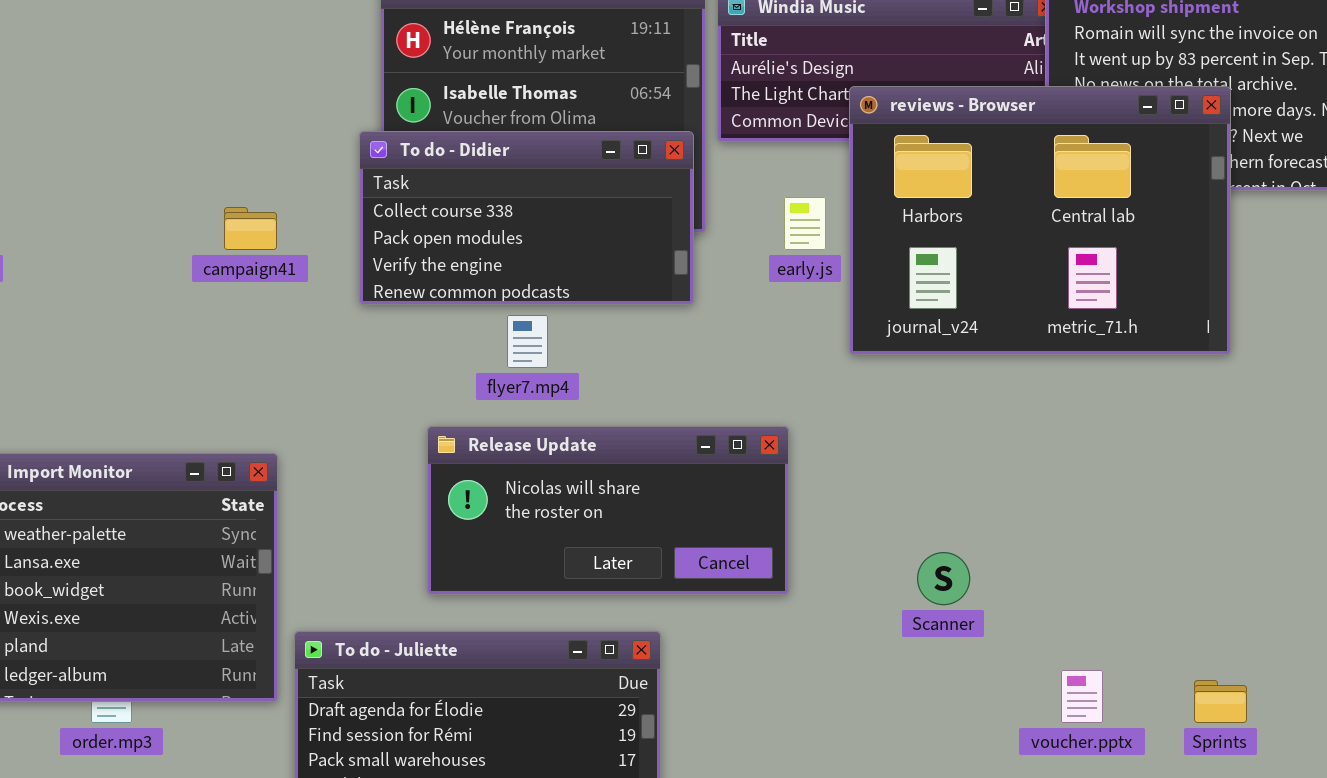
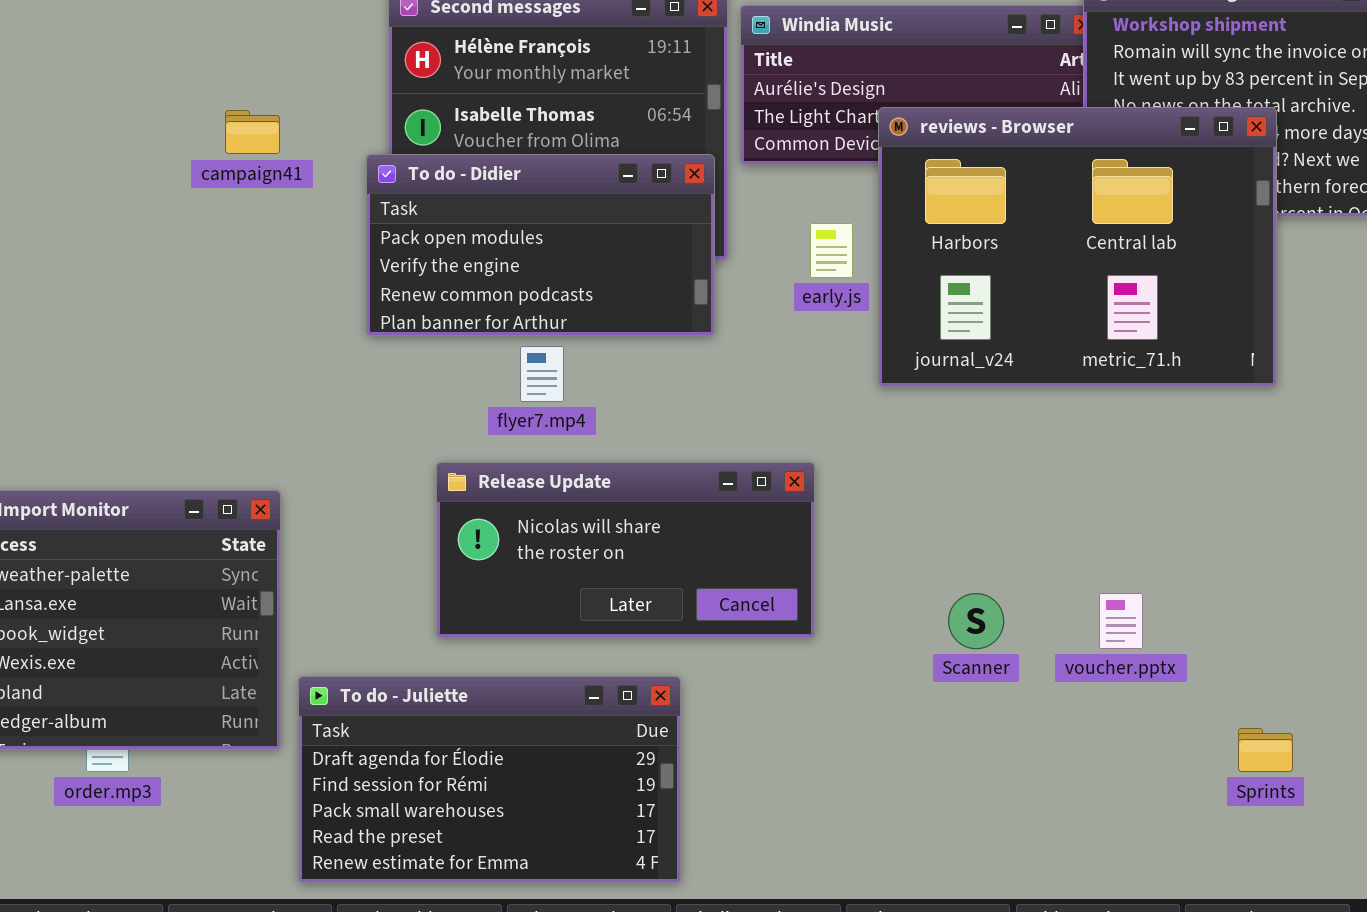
To do - Didier: [359,131,694,305] -> [366,154,715,336], scrolled down 1 row
campaign41: [224,207,277,250] -> [225,110,280,154], moved
voucher.pptx: [1061,670,1103,723] -> [1099,593,1143,649], moved

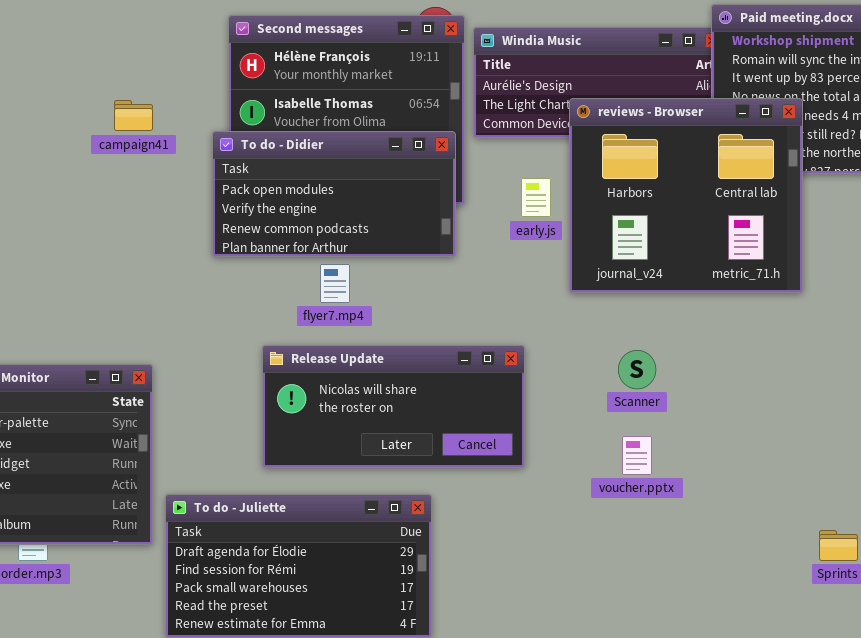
reviews - Browser: [878,107,1277,387] -> [569,98,803,293], resized
Scanner: [948,593,1004,649] -> [618,350,656,389], moved
voucher.pptx: [1099,593,1143,649] -> [622,436,652,475], moved

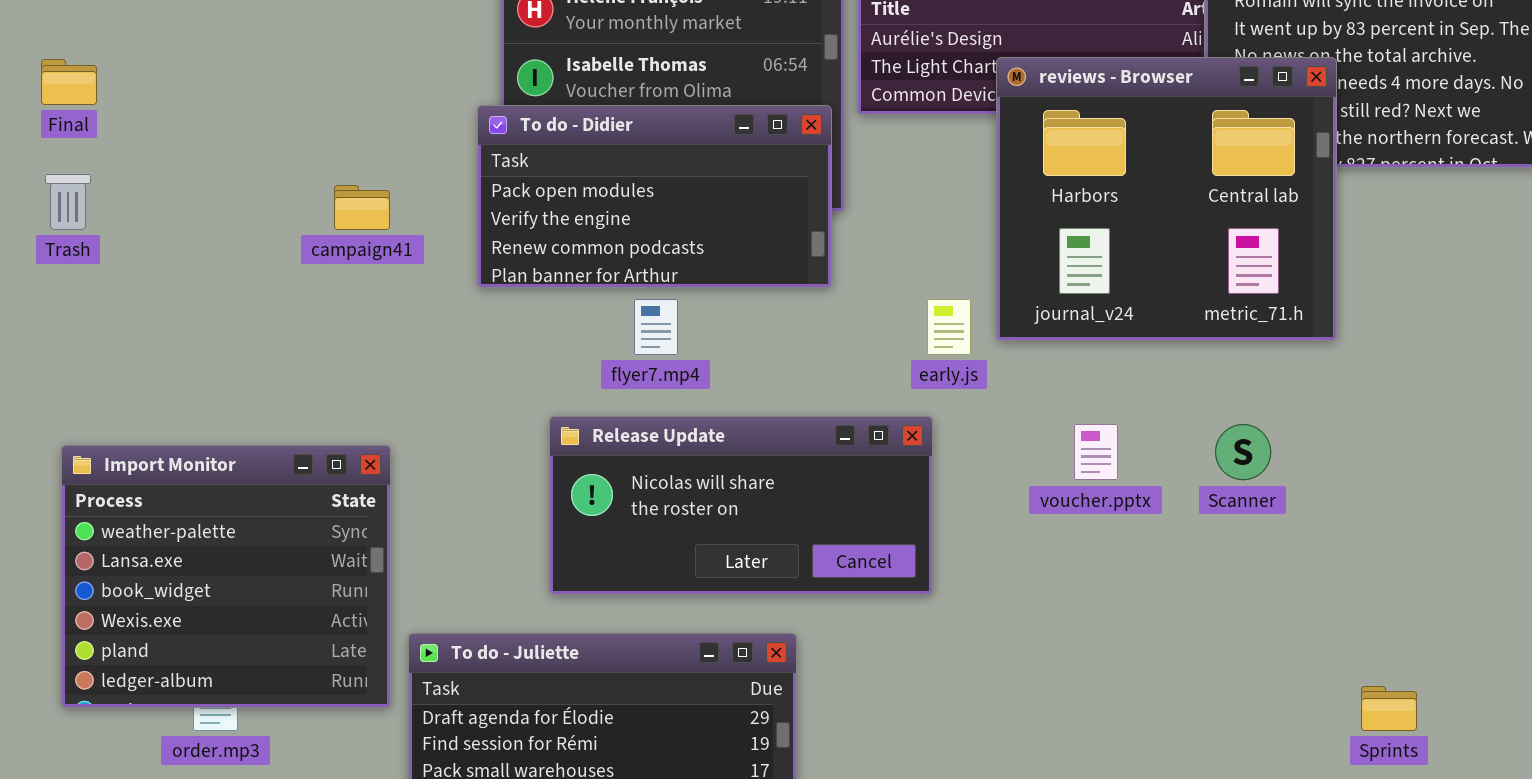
campaign41: [114,100,153,131] -> [334,185,390,230], moved
early.js: [521,178,551,217] -> [927,299,971,355], moved
Scanner: [618,350,656,389] -> [1215,424,1271,480], moved
voucher.pptx: [622,436,652,475] -> [1074,424,1118,480], moved

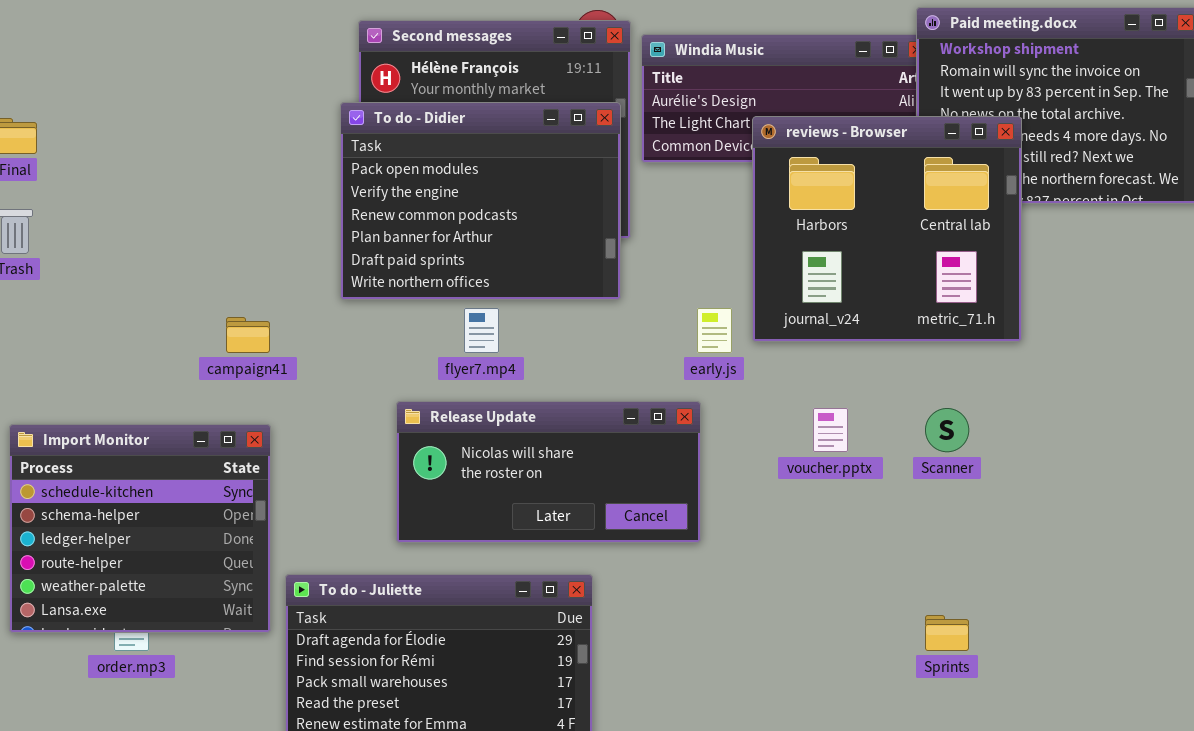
To do - Didier: [477,105,832,288] -> [340,102,621,300], resized
campaign41: [334,185,390,230] -> [226,317,270,353], moved
Import Monitor: [61,445,391,708] -> [9,424,271,633], scrolled up 4 rows
Sprints: [1361,686,1417,731] -> [925,615,969,651], moved

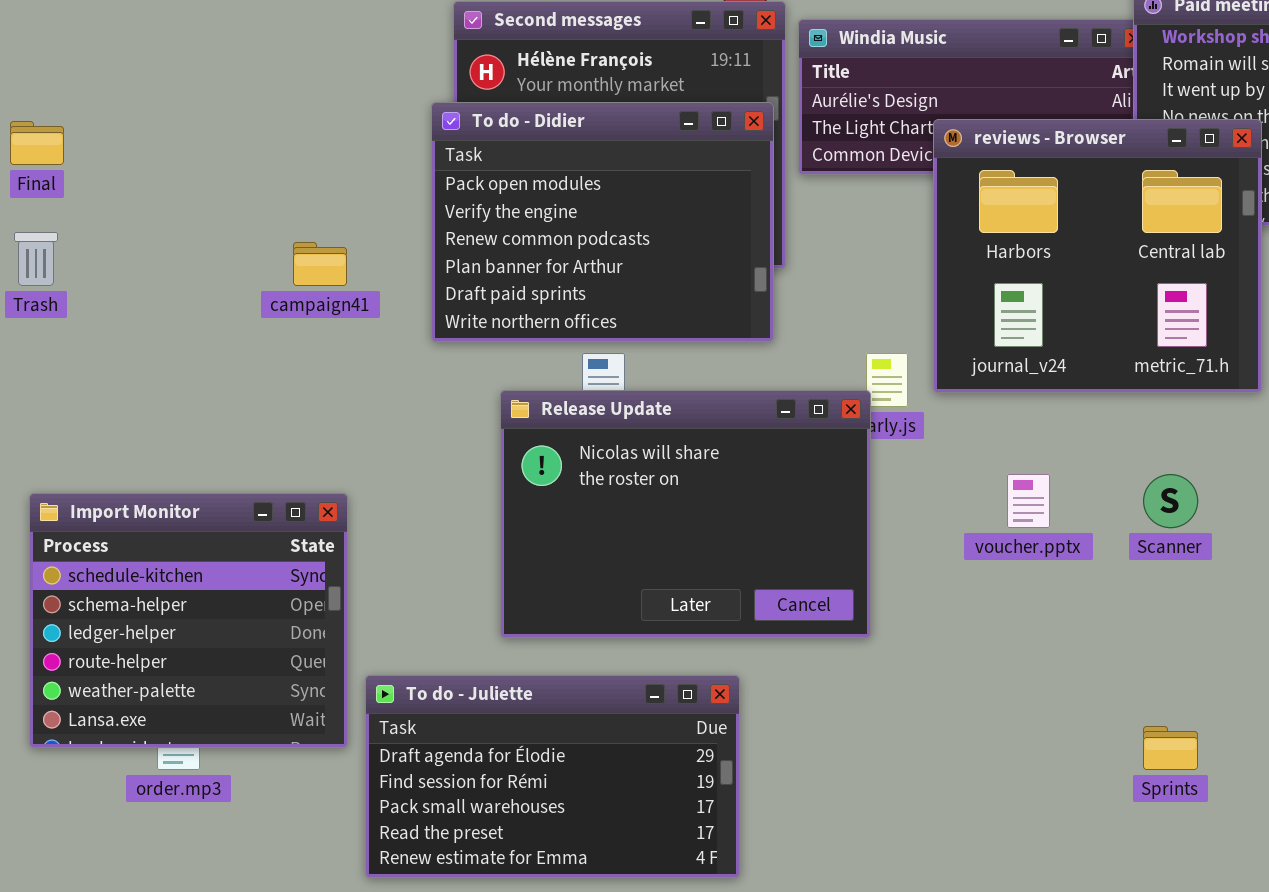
campaign41: [226,317,270,353] -> [293,242,347,286], moved
Release Update: [396,401,701,543] -> [500,390,871,638], resized

